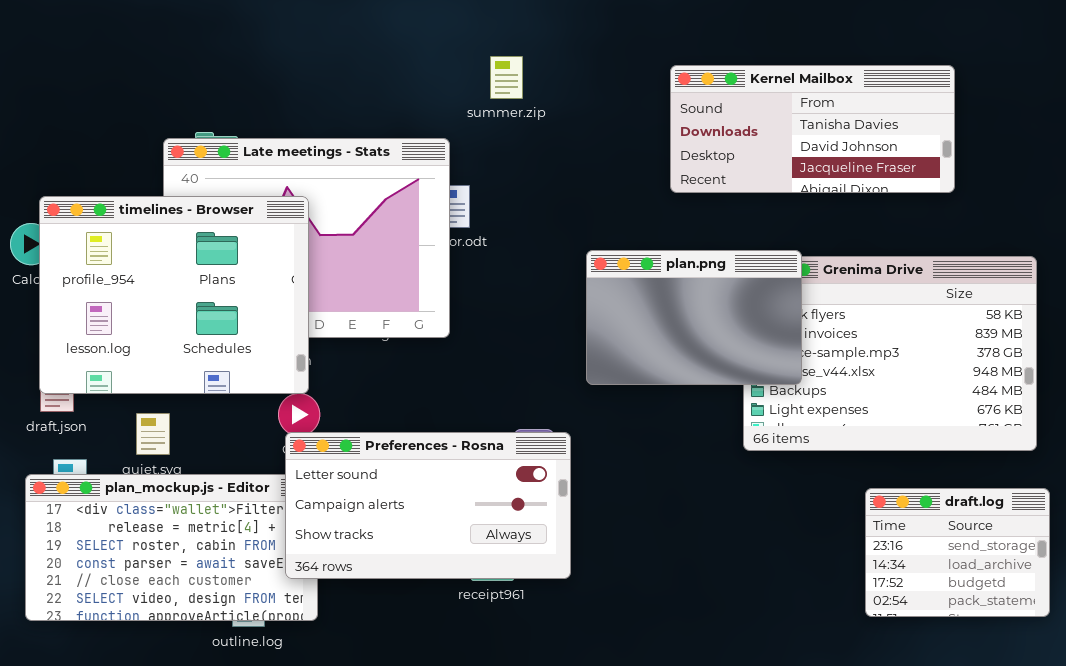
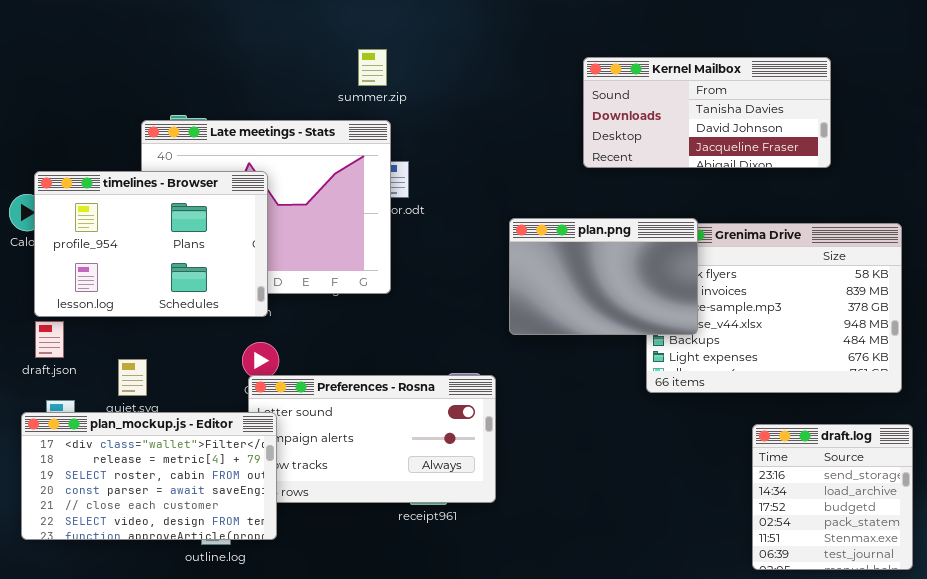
summer.zip: [490,56,523,99] -> [358,49,387,86], moved
timelines - Browser: [39,196,309,394] -> [34,171,268,317], resized
plan_mockup.js - Editor: [25,474,318,621] -> [21,412,277,540], raised
draft.log: [865,488,1050,617] -> [752,424,913,570], resized

